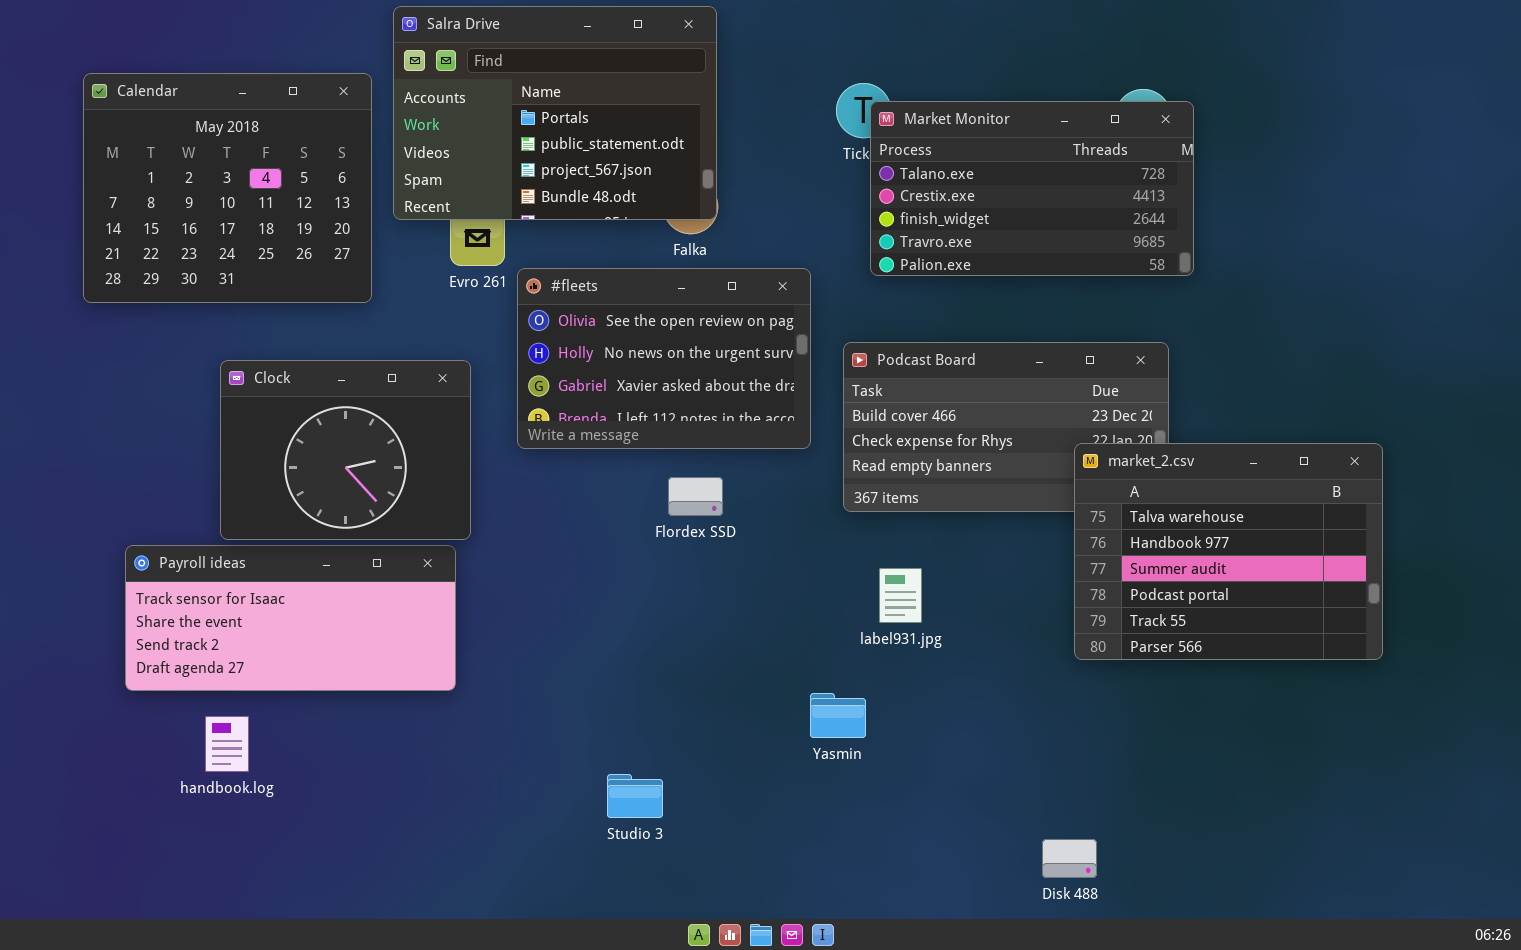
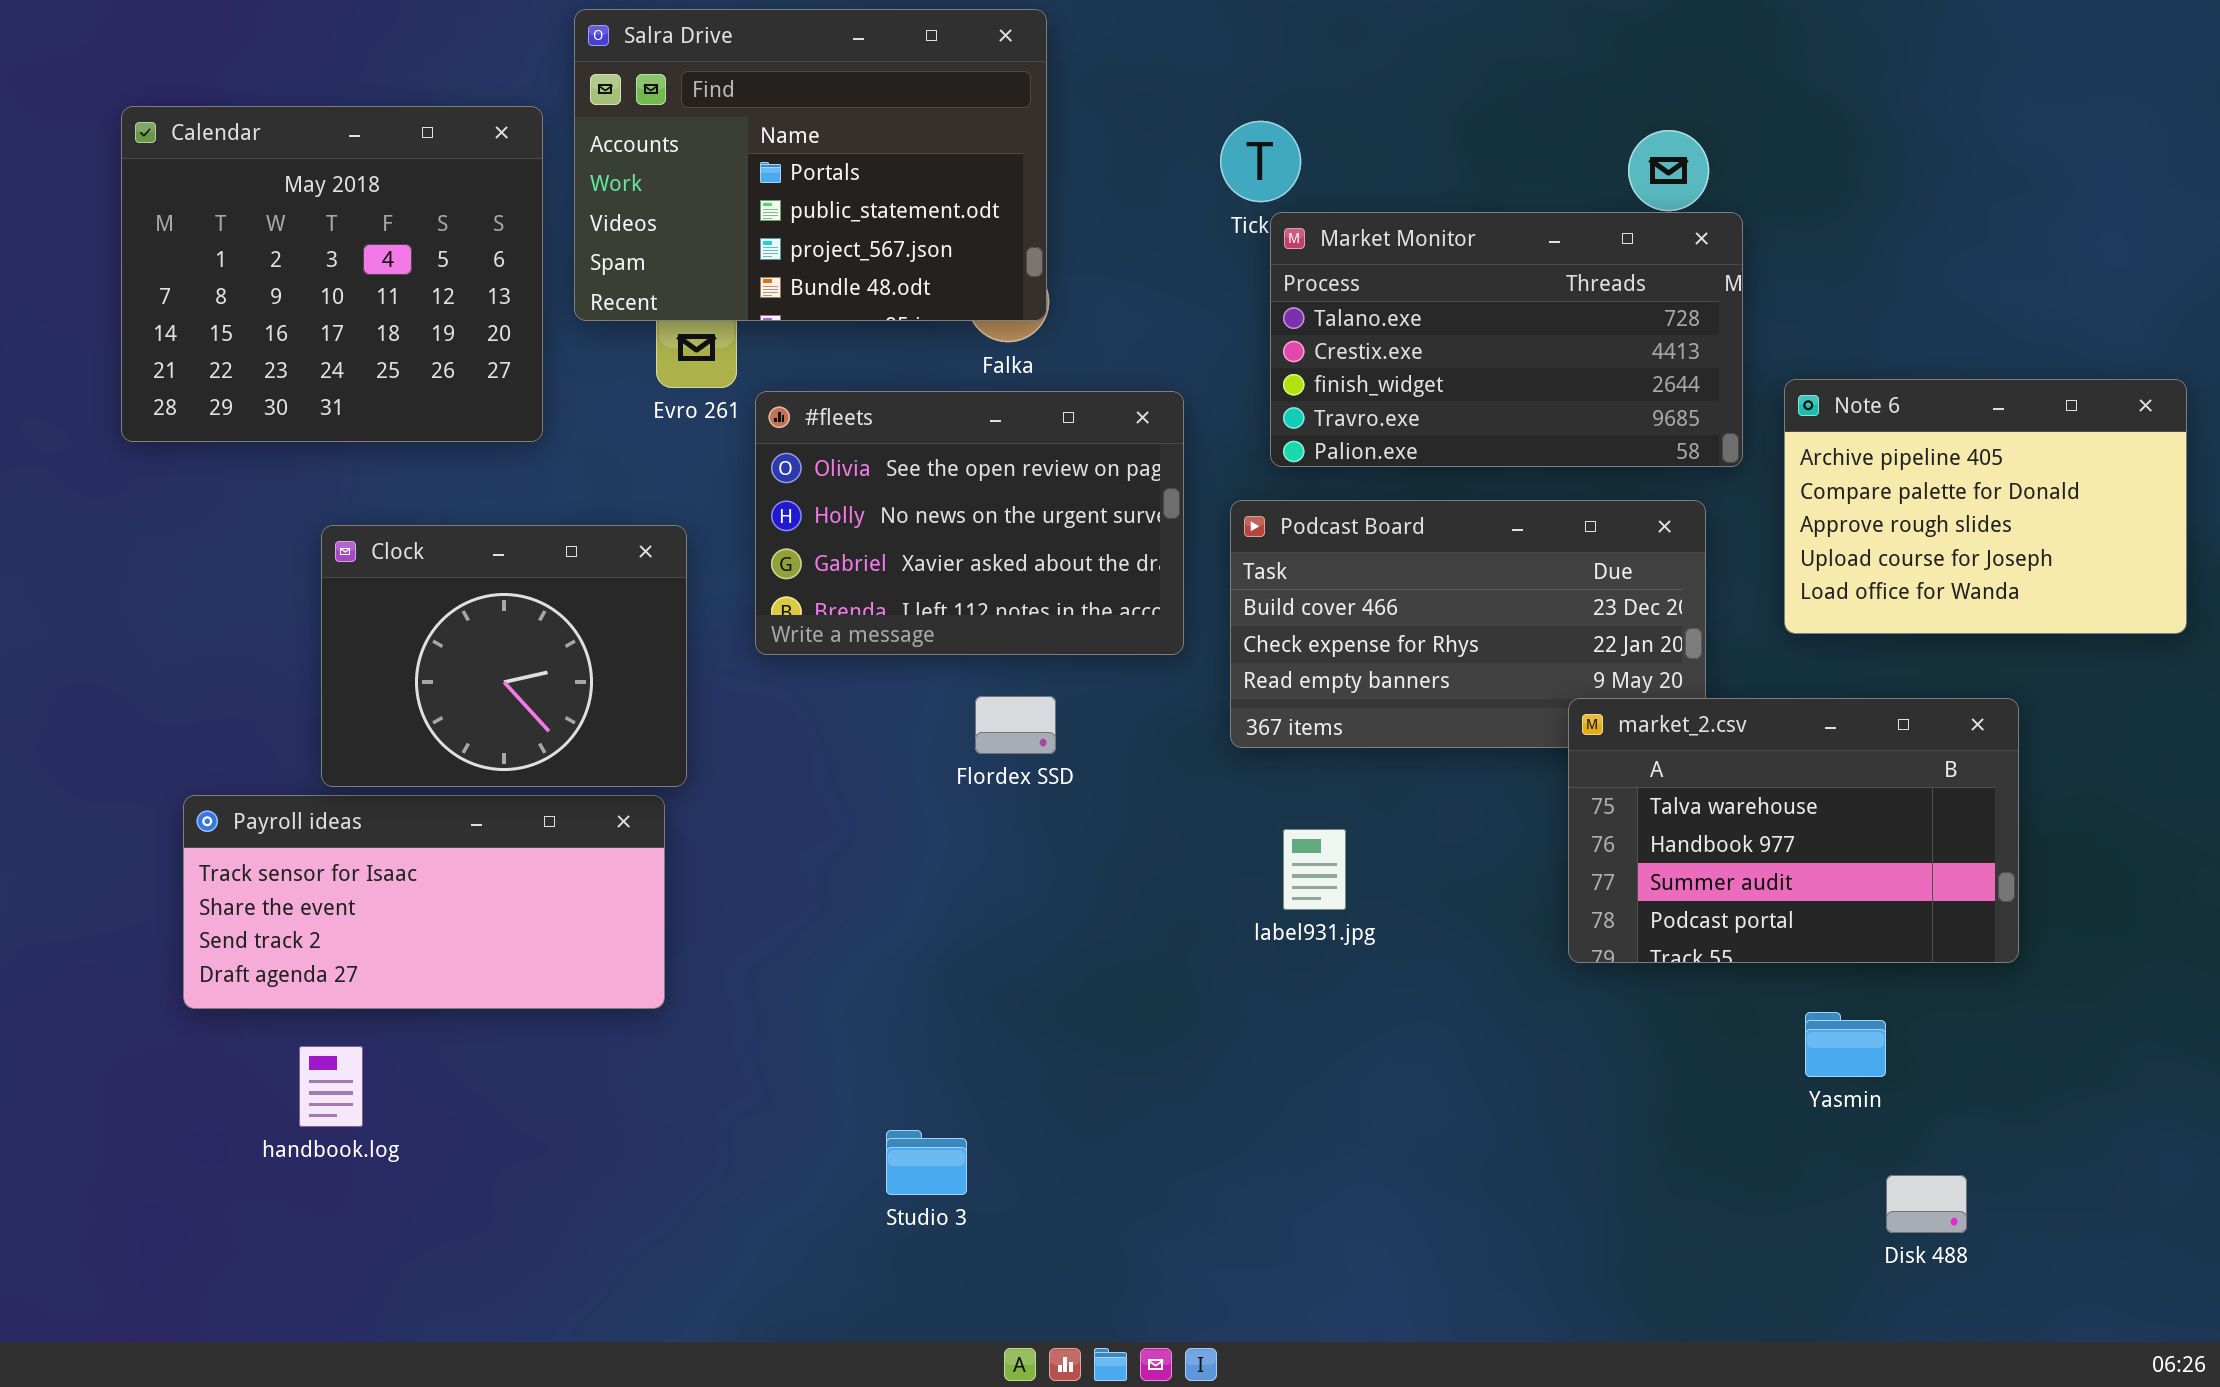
Market Monitor: [870,101,1194,276] -> [1270,212,1743,467], moved
Note 6: none -> [1784,379,2187,634], opened
market_2.csv: [1074,443,1383,660] -> [1568,698,2019,963], resized
Yasmin: [810,693,866,738] -> [1805,1012,1886,1077], moved
Disk 488: [1042,839,1097,878] -> [1886,1175,1967,1233], moved

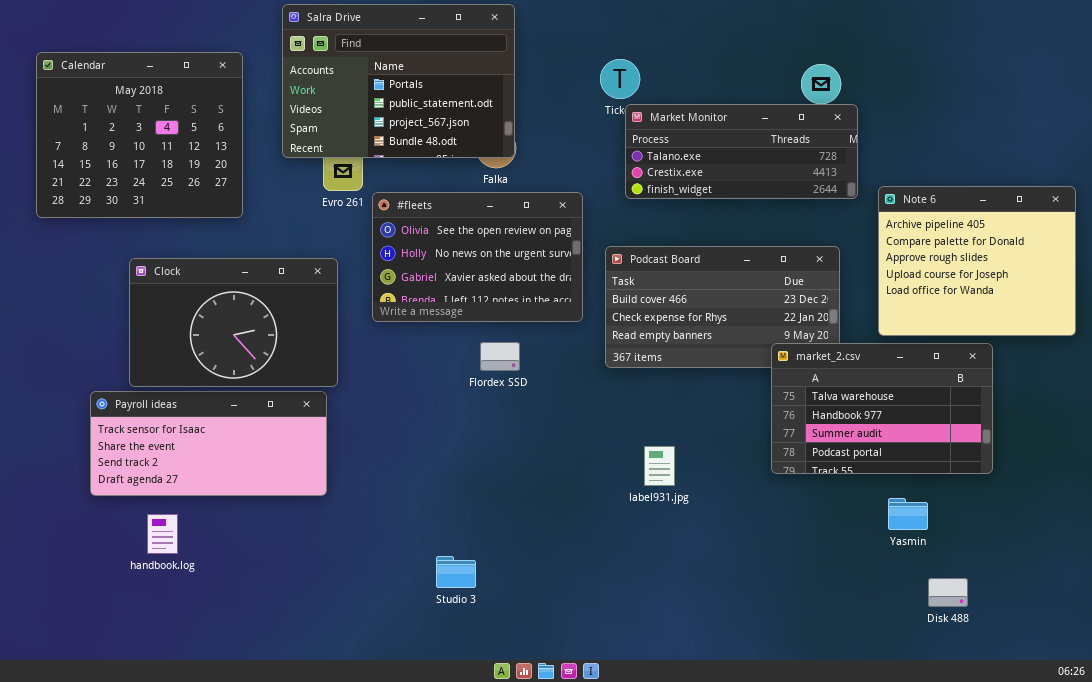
Calendar: [121,106,543,442] -> [36,52,243,218], moved
Market Monitor: [1270,212,1743,467] -> [625,104,858,199], resized
Note 6: [1784,379,2187,634] -> [878,186,1076,336], resized
Clock: [321,525,687,787] -> [129,258,338,387], resized
label931.jpg: [1283,829,1346,910] -> [644,446,675,486], moved

